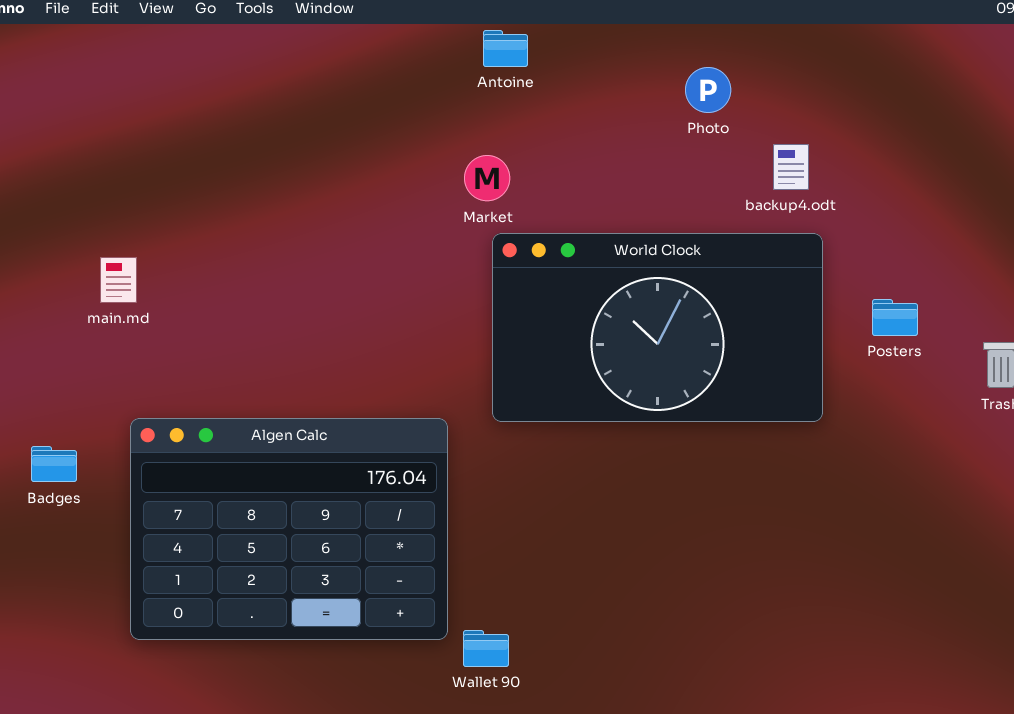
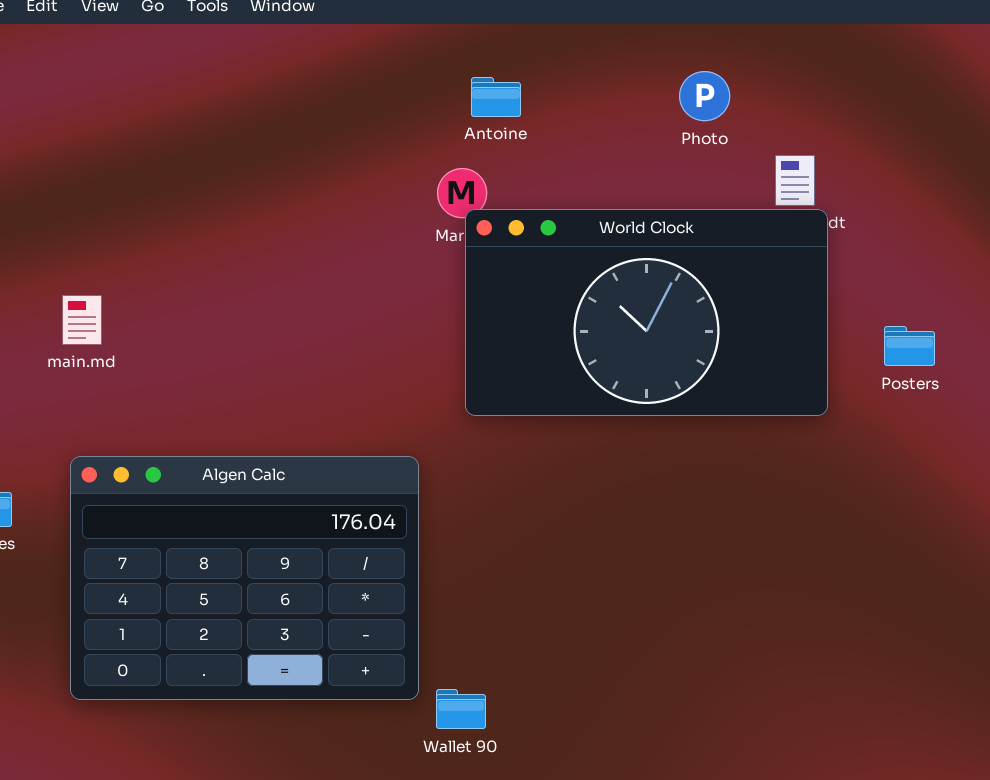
Antoine: [483,30,528,67] -> [471,77,521,117], moved
World Clock: [492,233,823,422] -> [465,209,828,416], moved
main.md: [100,257,137,303] -> [62,295,102,345], moved

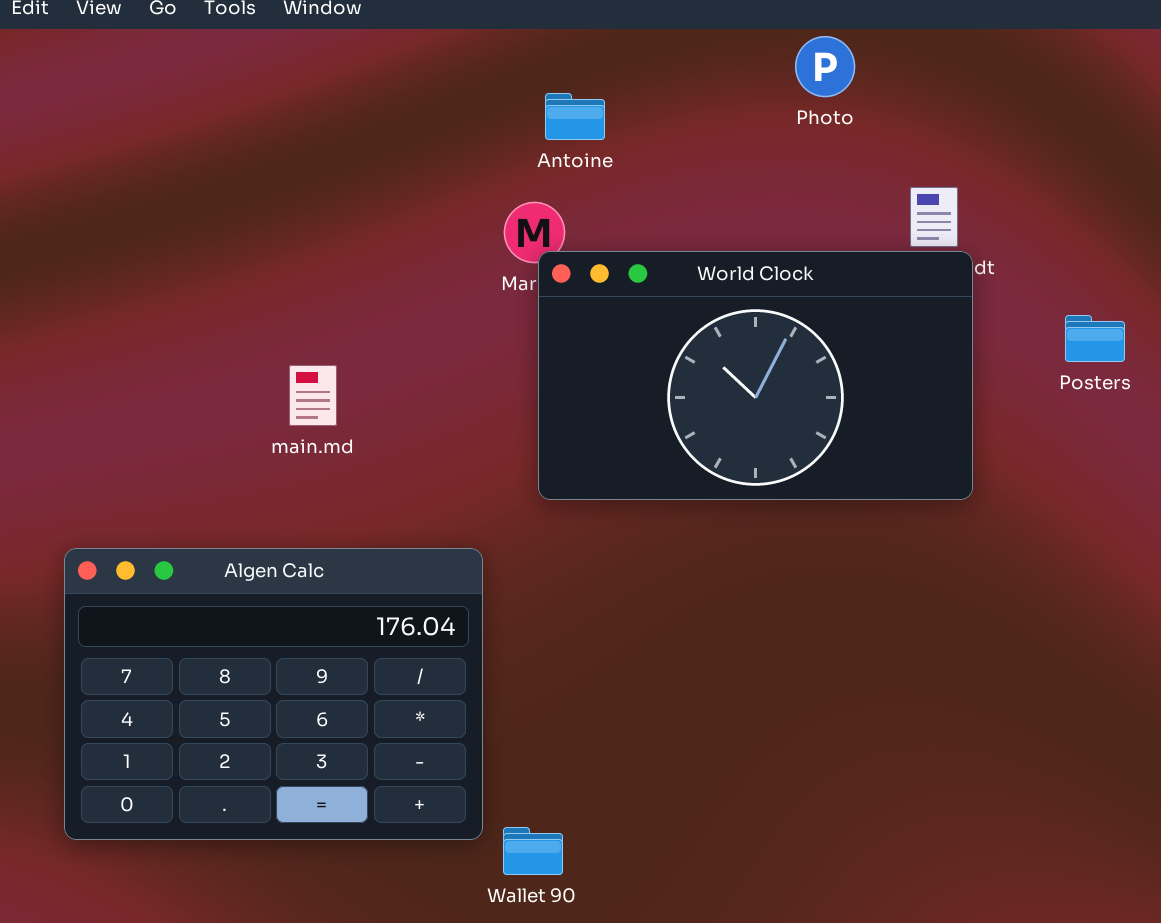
Photo: [679,71,730,121] -> [795,36,855,97], moved
main.md: [62,295,102,345] -> [289,365,337,426], moved
Posters: [884,326,935,366] -> [1065,315,1125,362], moved

